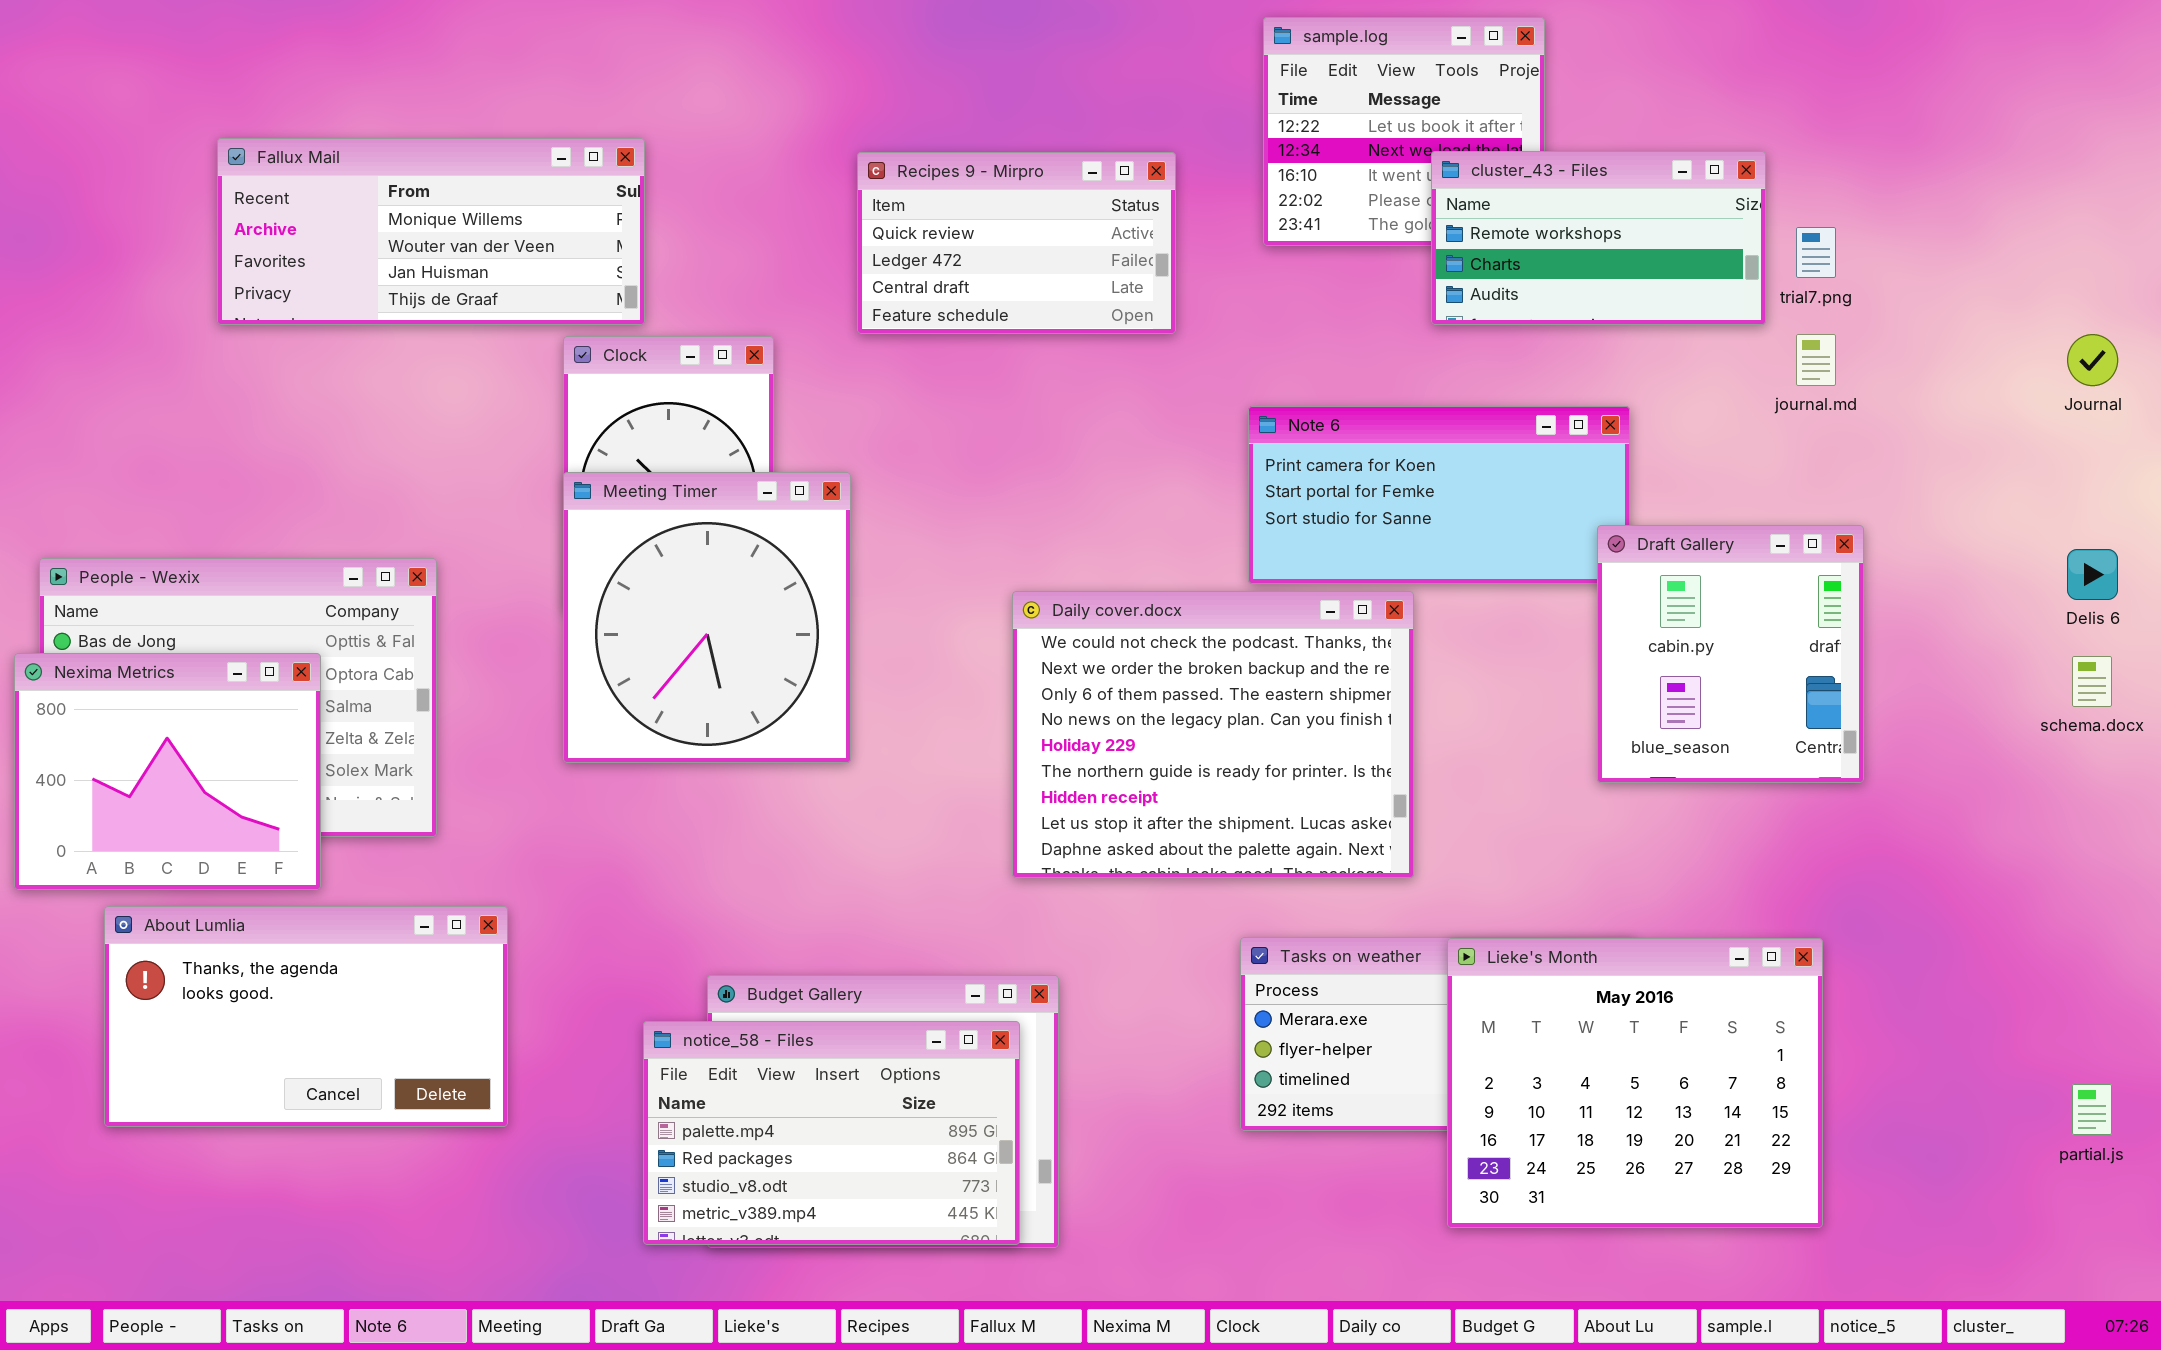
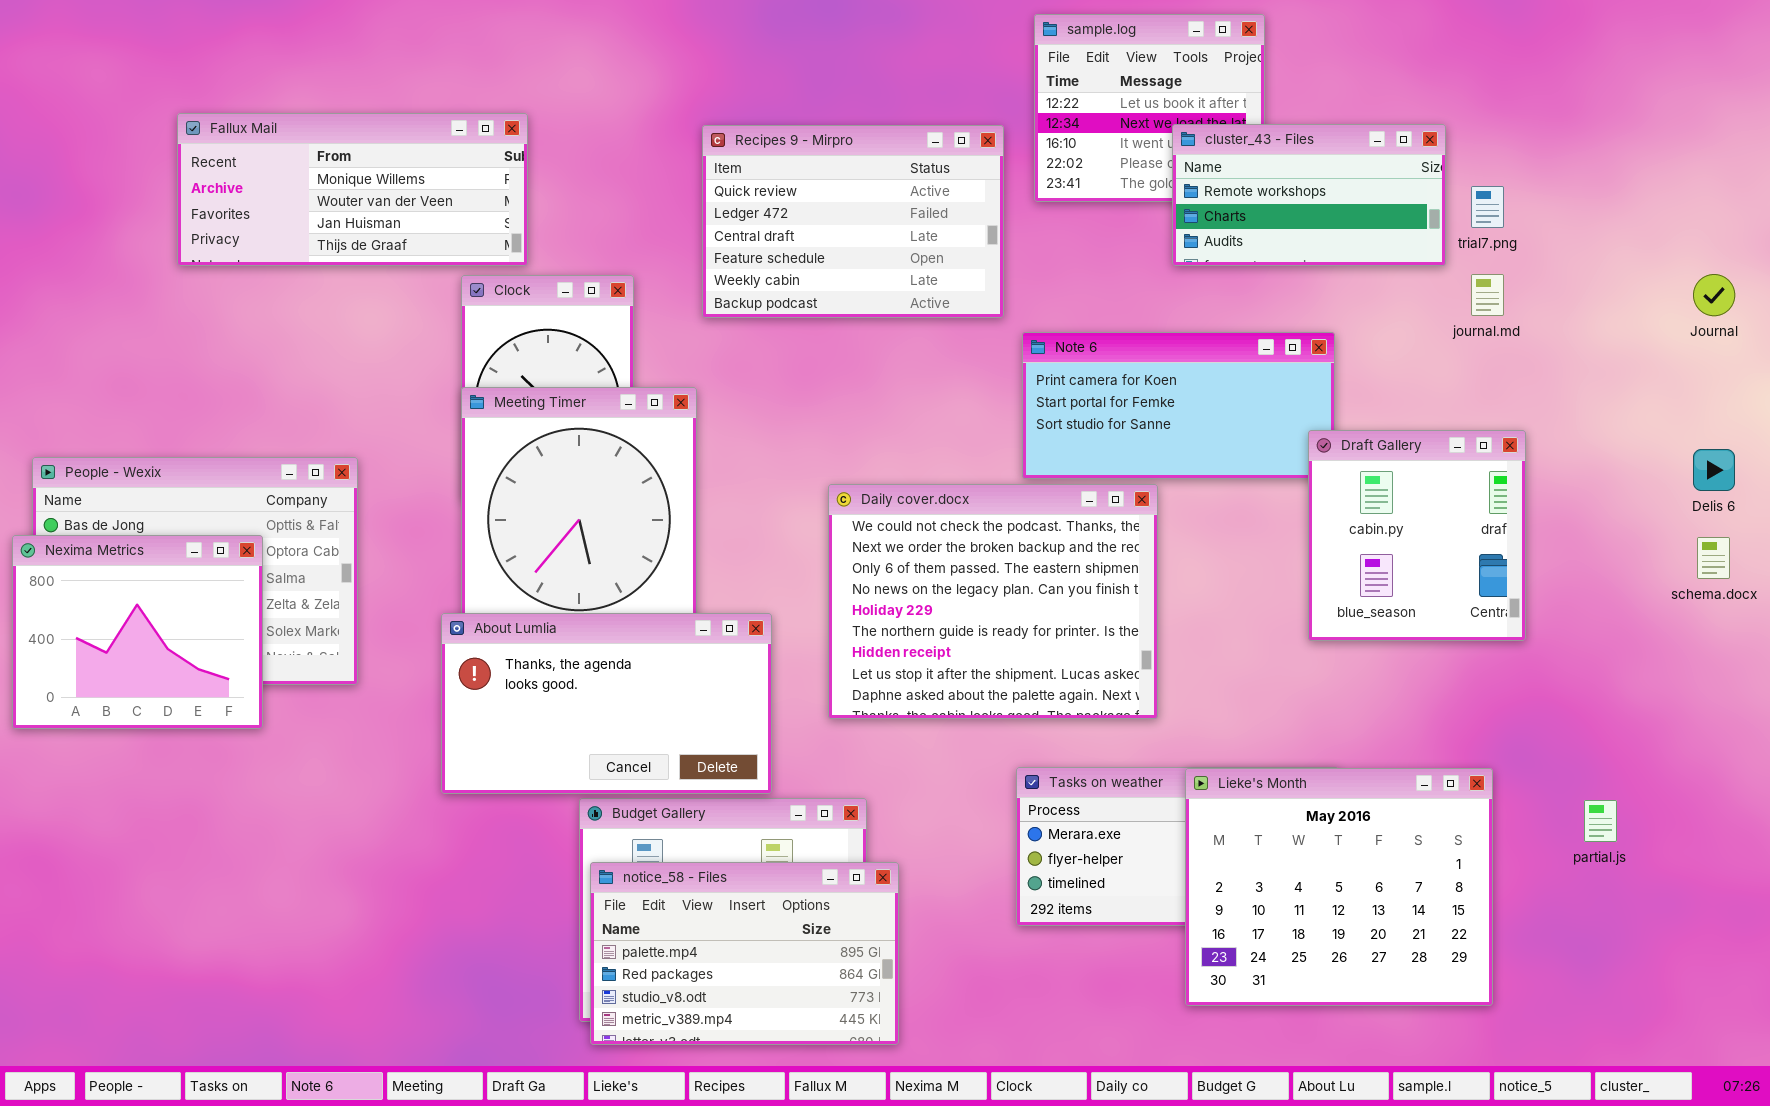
Recipes 9 - Mirpro: [857,152,1176,334] -> [702,125,1004,318], resized
About Lumlia: [104,906,508,1127] -> [441,613,772,794], moved
notice_58 - Files: [643,1021,1020,1245] -> [590,862,899,1045], moved
partial.js: [2072,1084,2112,1135] -> [1584,800,1617,842], moved

